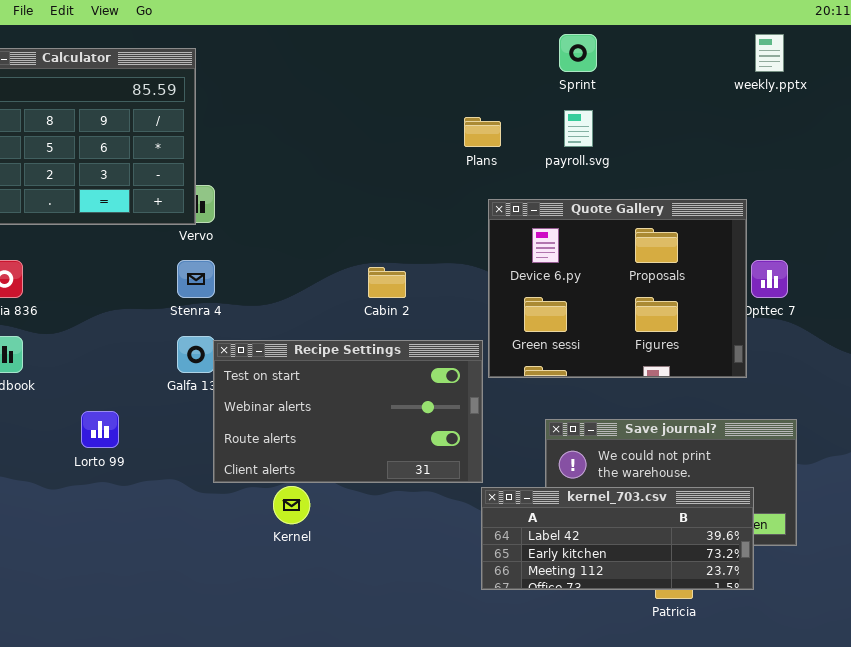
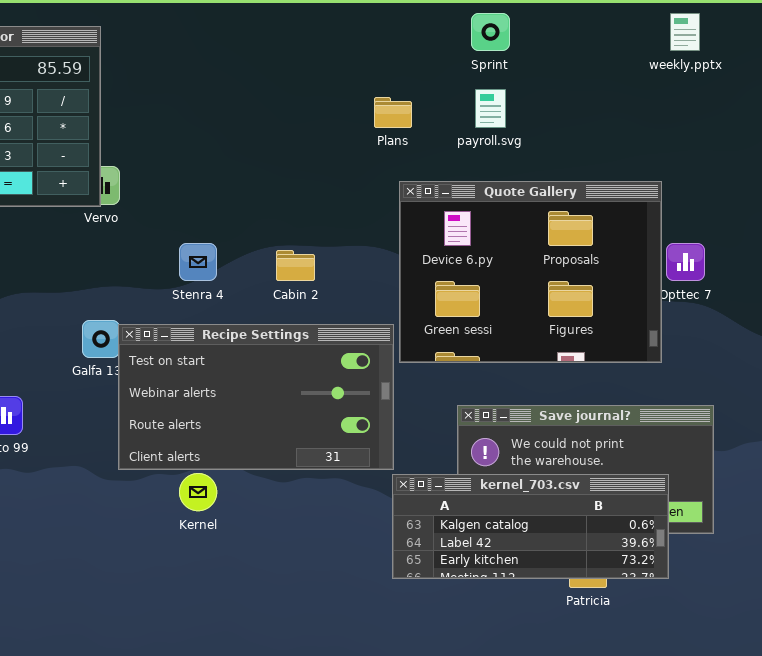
Stenra 4: [177,260,215,298] -> [179,243,217,281], moved
kernel_703.csv: [481,487,754,590] -> [392,474,669,579], scrolled up 1 row

